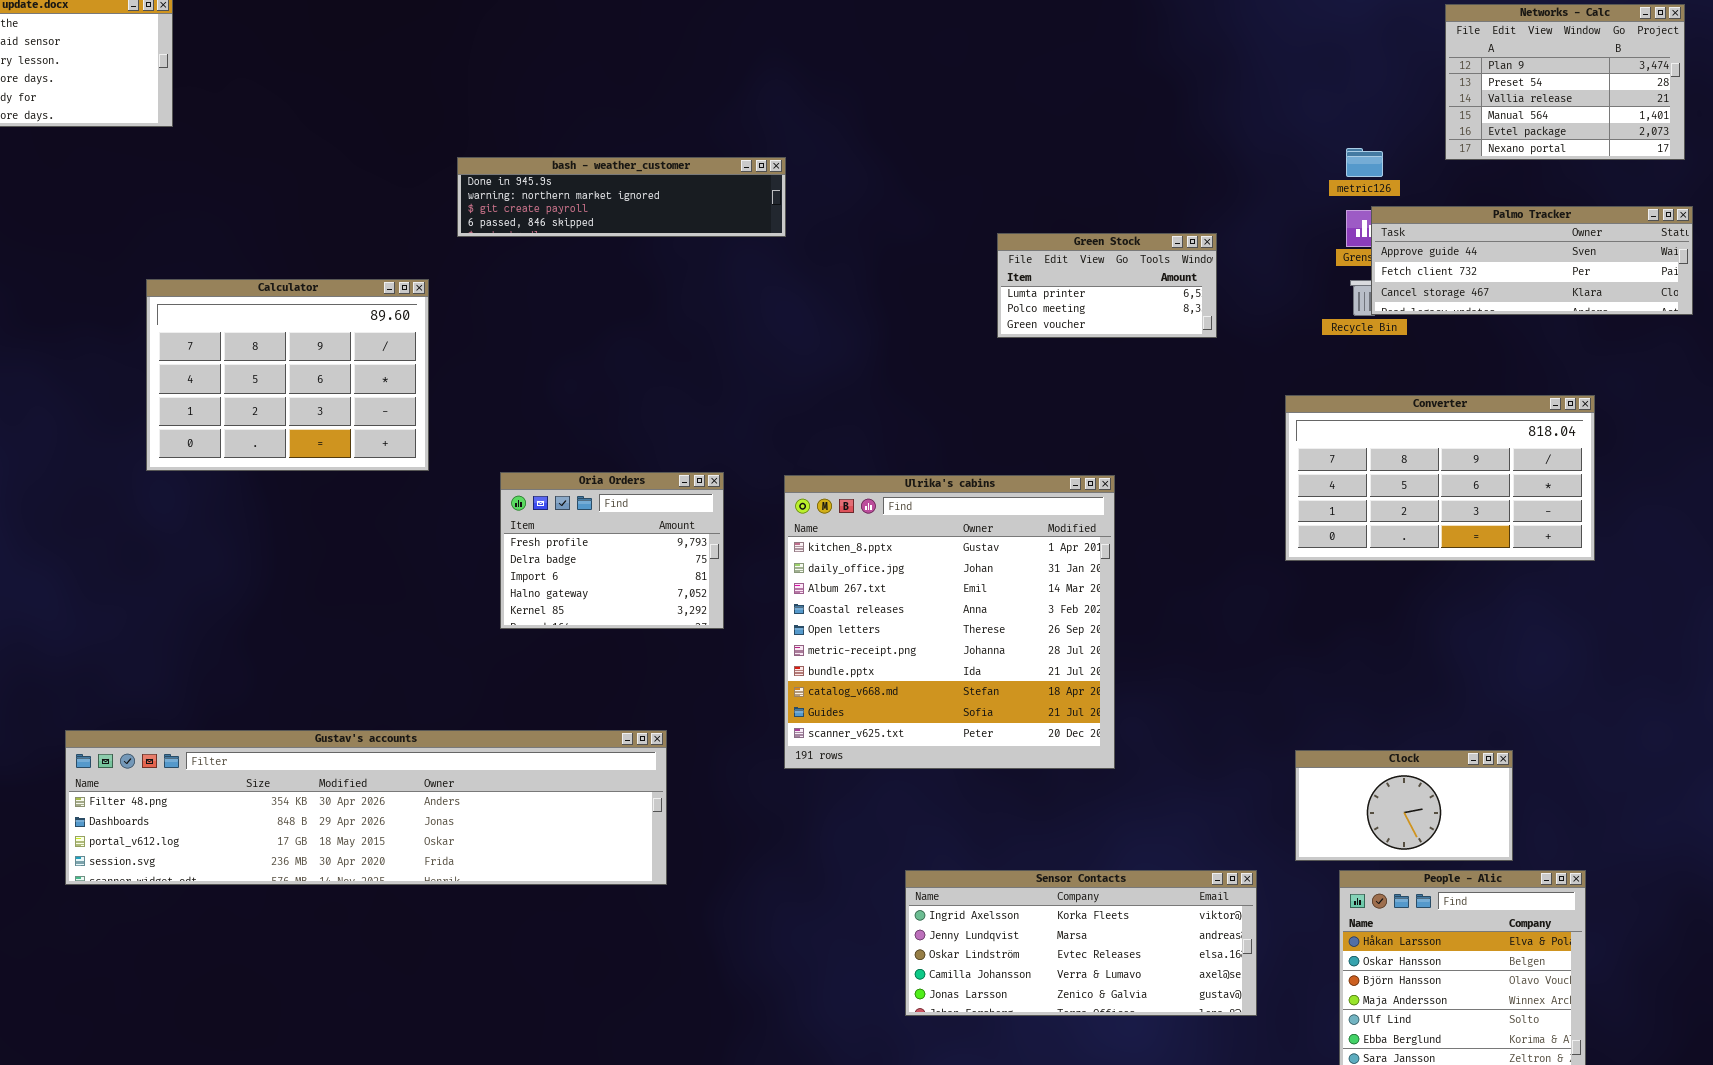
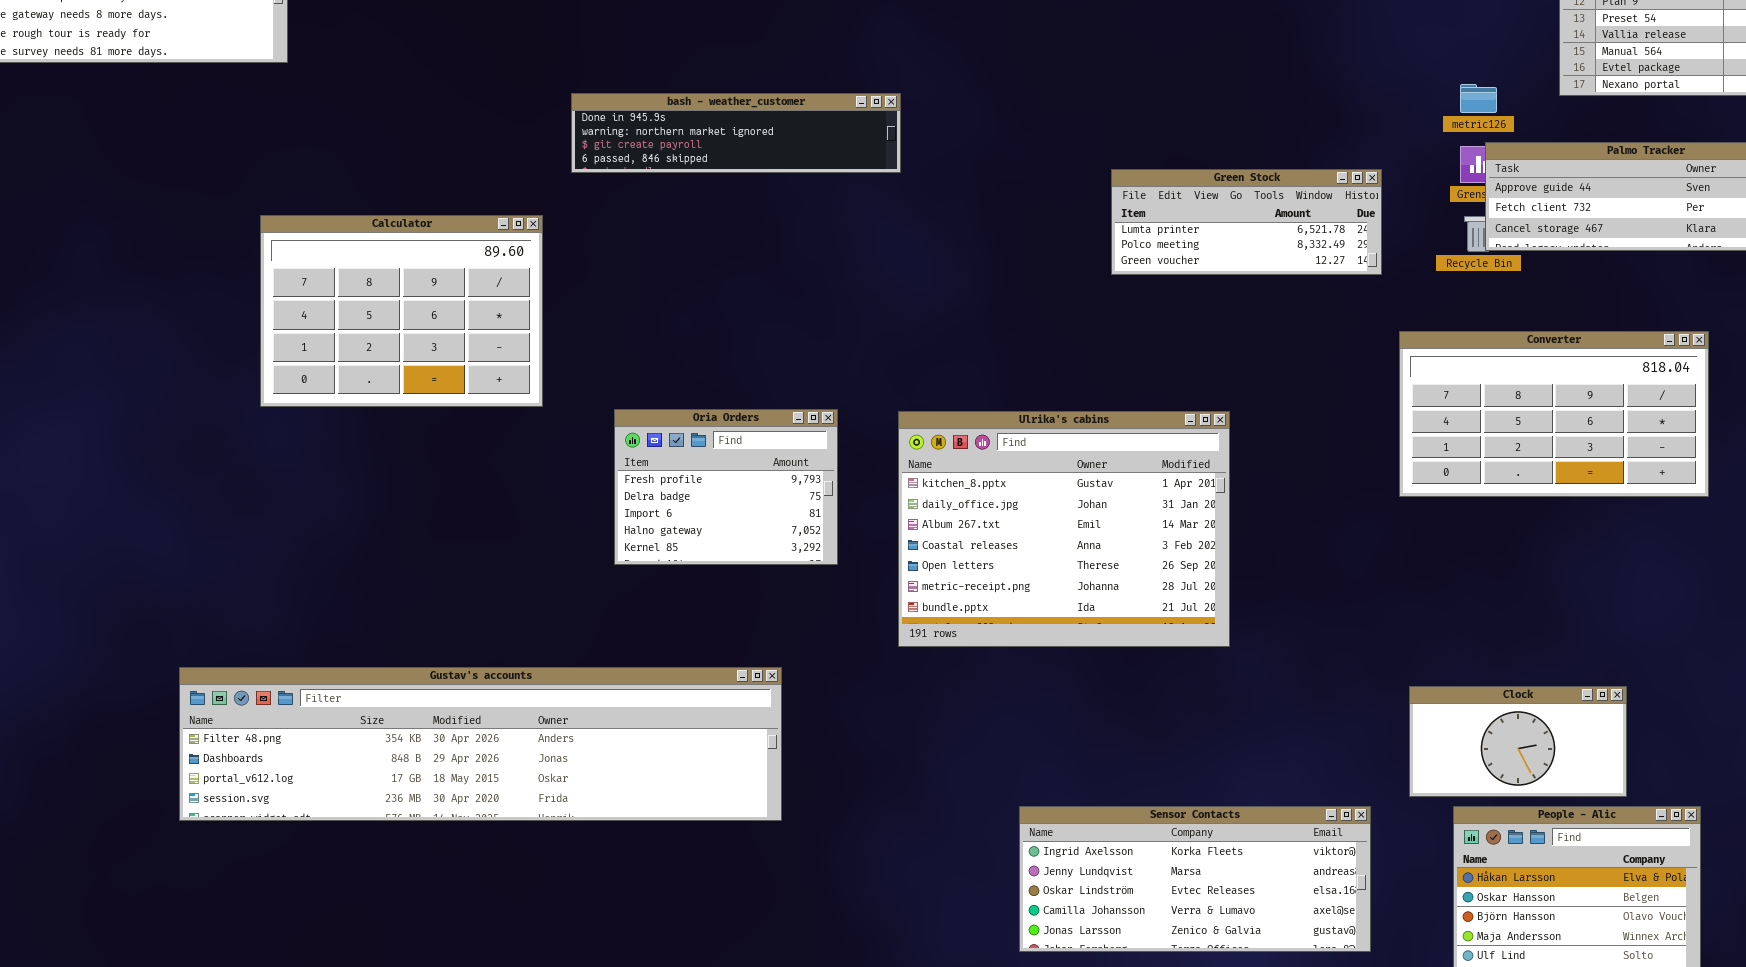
Green Stock: [997,233,1217,338] -> [1111,169,1382,275], resized
Ulrika's cabins: [784,475,1115,769] -> [898,411,1230,647], resized

